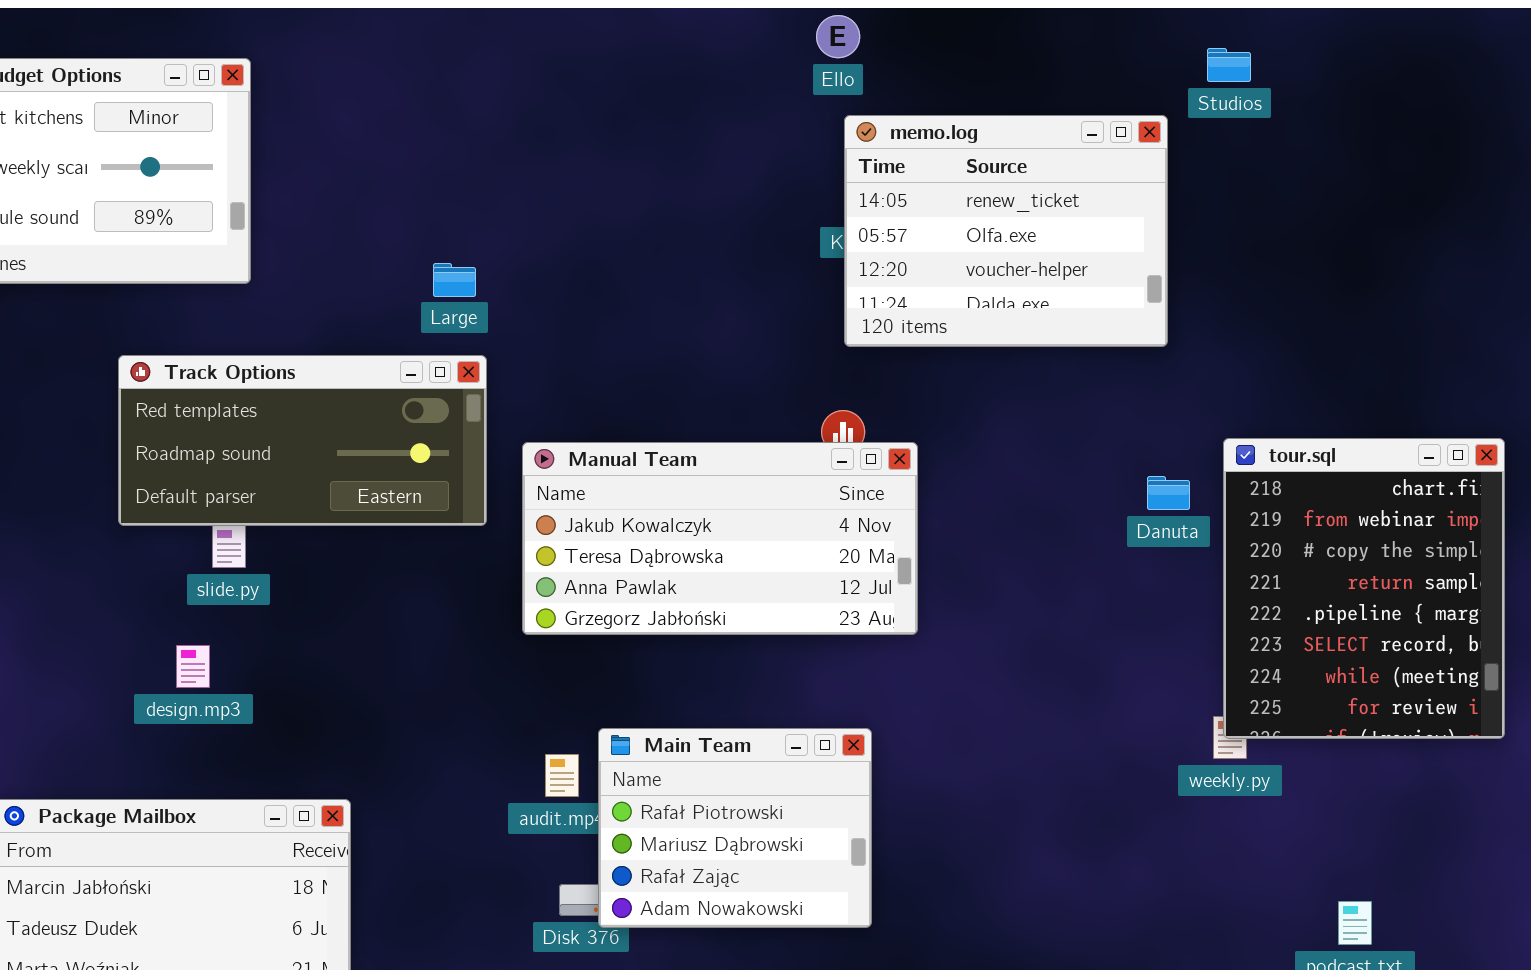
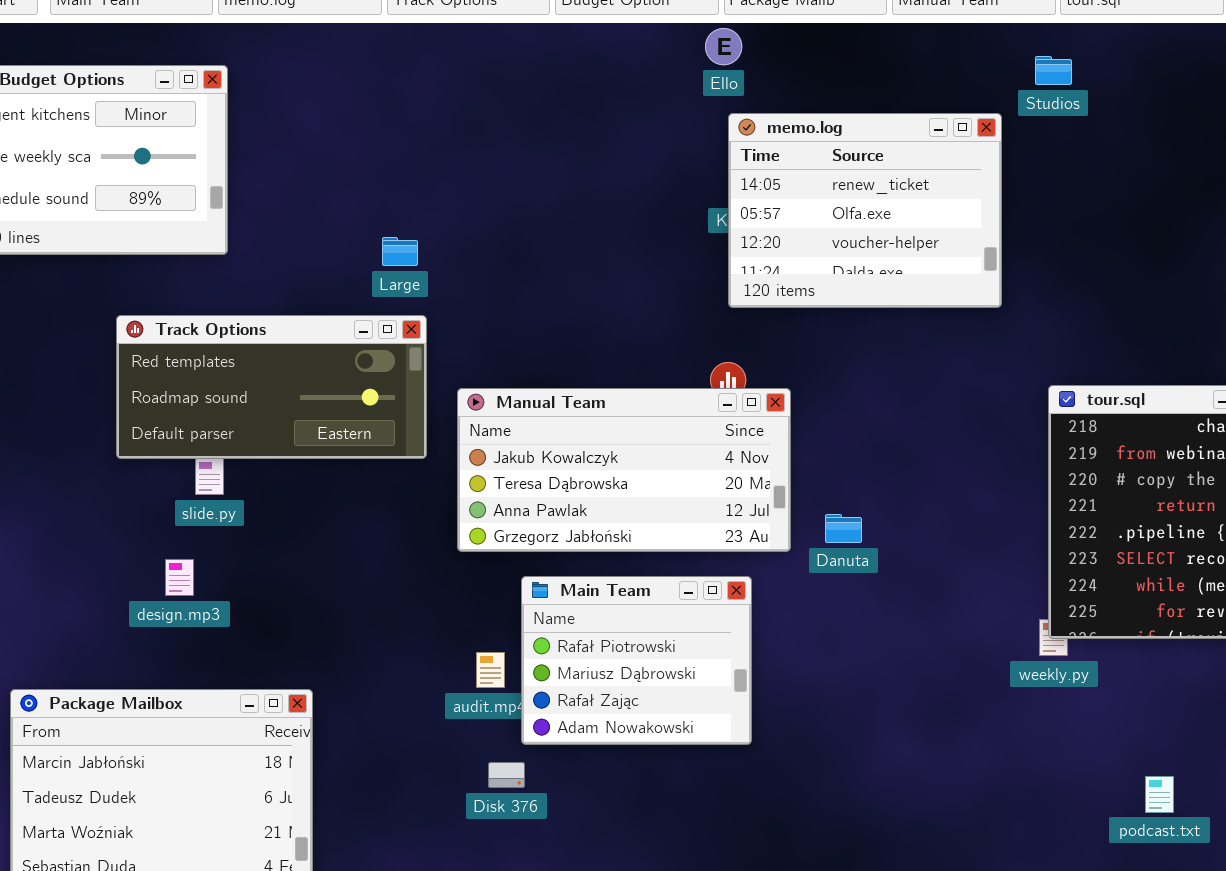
Danuta: [1147,476,1190,510] -> [825,514,862,543], moved
Main Team: [598,728,872,928] -> [521,576,752,745], moved

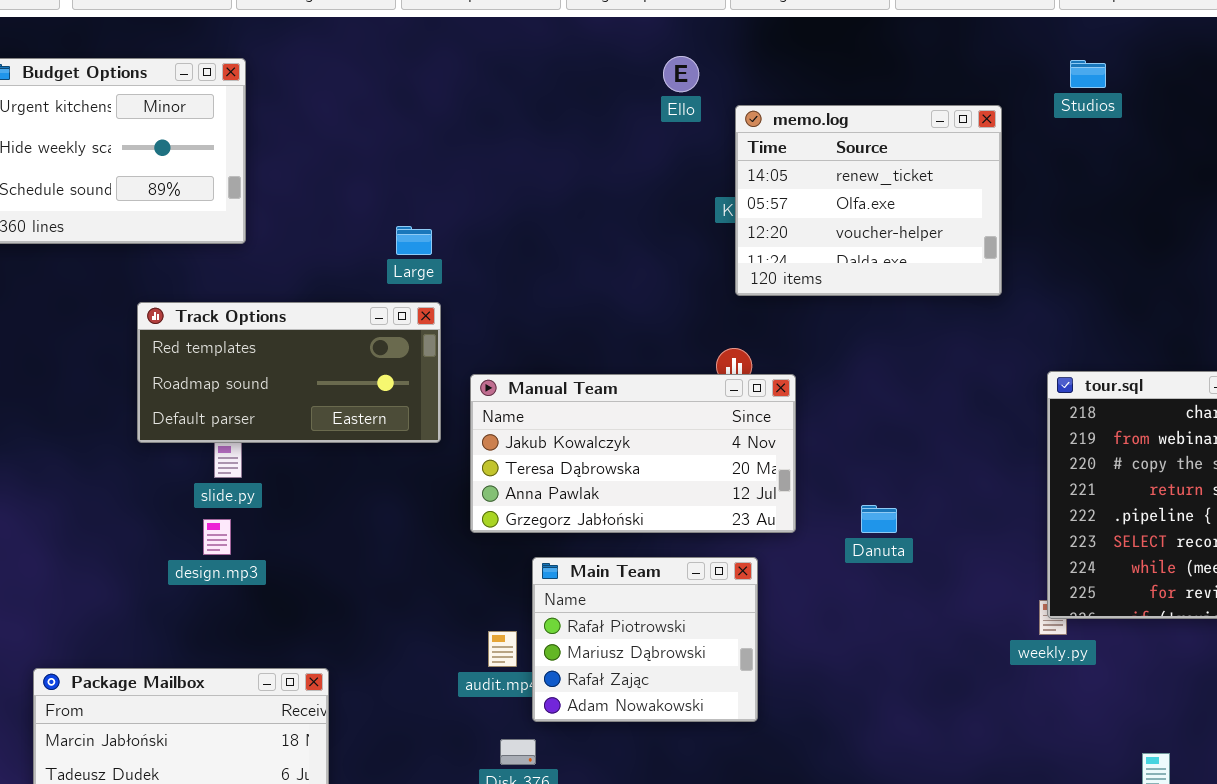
Ello: [705,28,742,65] -> [663,56,699,92], moved
Studios: [1035,56,1072,85] -> [1070,60,1106,88], moved
Danuta: [825,514,862,543] -> [861,505,897,533], moved
design.mp3: [165,559,194,596] -> [203,519,231,555], moved

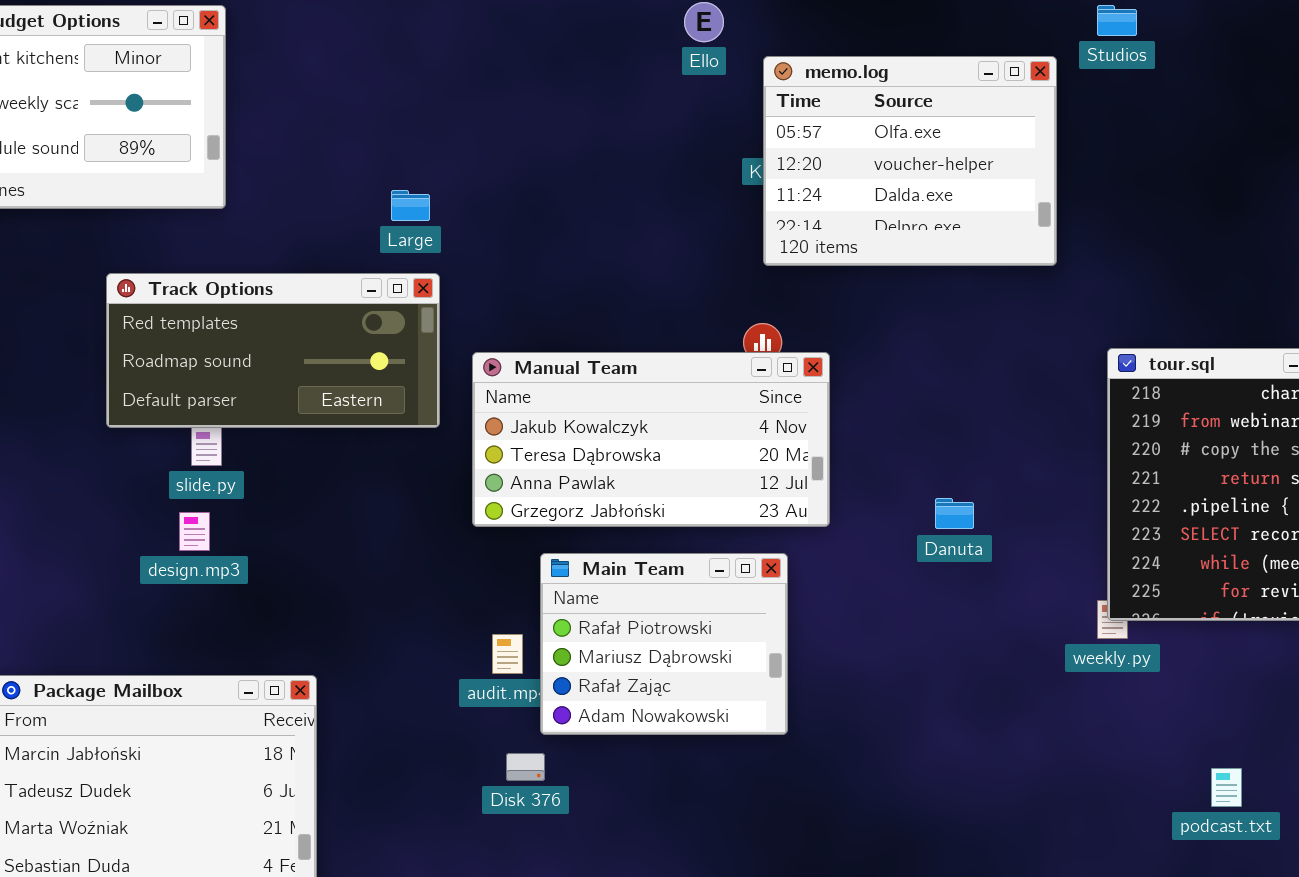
Studios: [1070,60,1106,88] -> [1097,5,1137,36], moved
memo.log: [735,105,1002,296] -> [763,56,1057,266], scrolled down 1 row
Danuta: [861,505,897,533] -> [935,498,974,529], moved

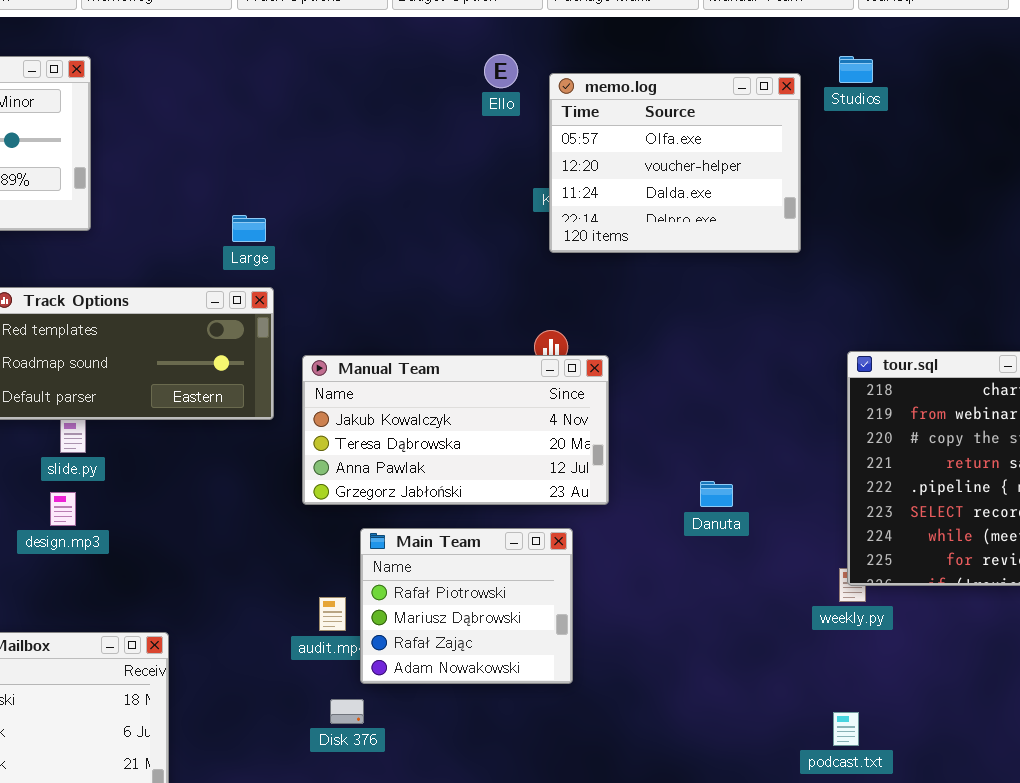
memo.log: [763,56,1057,266] -> [549,73,801,253], moved
podcast.txt: [1211,768,1242,807] -> [833,712,859,746], moved

